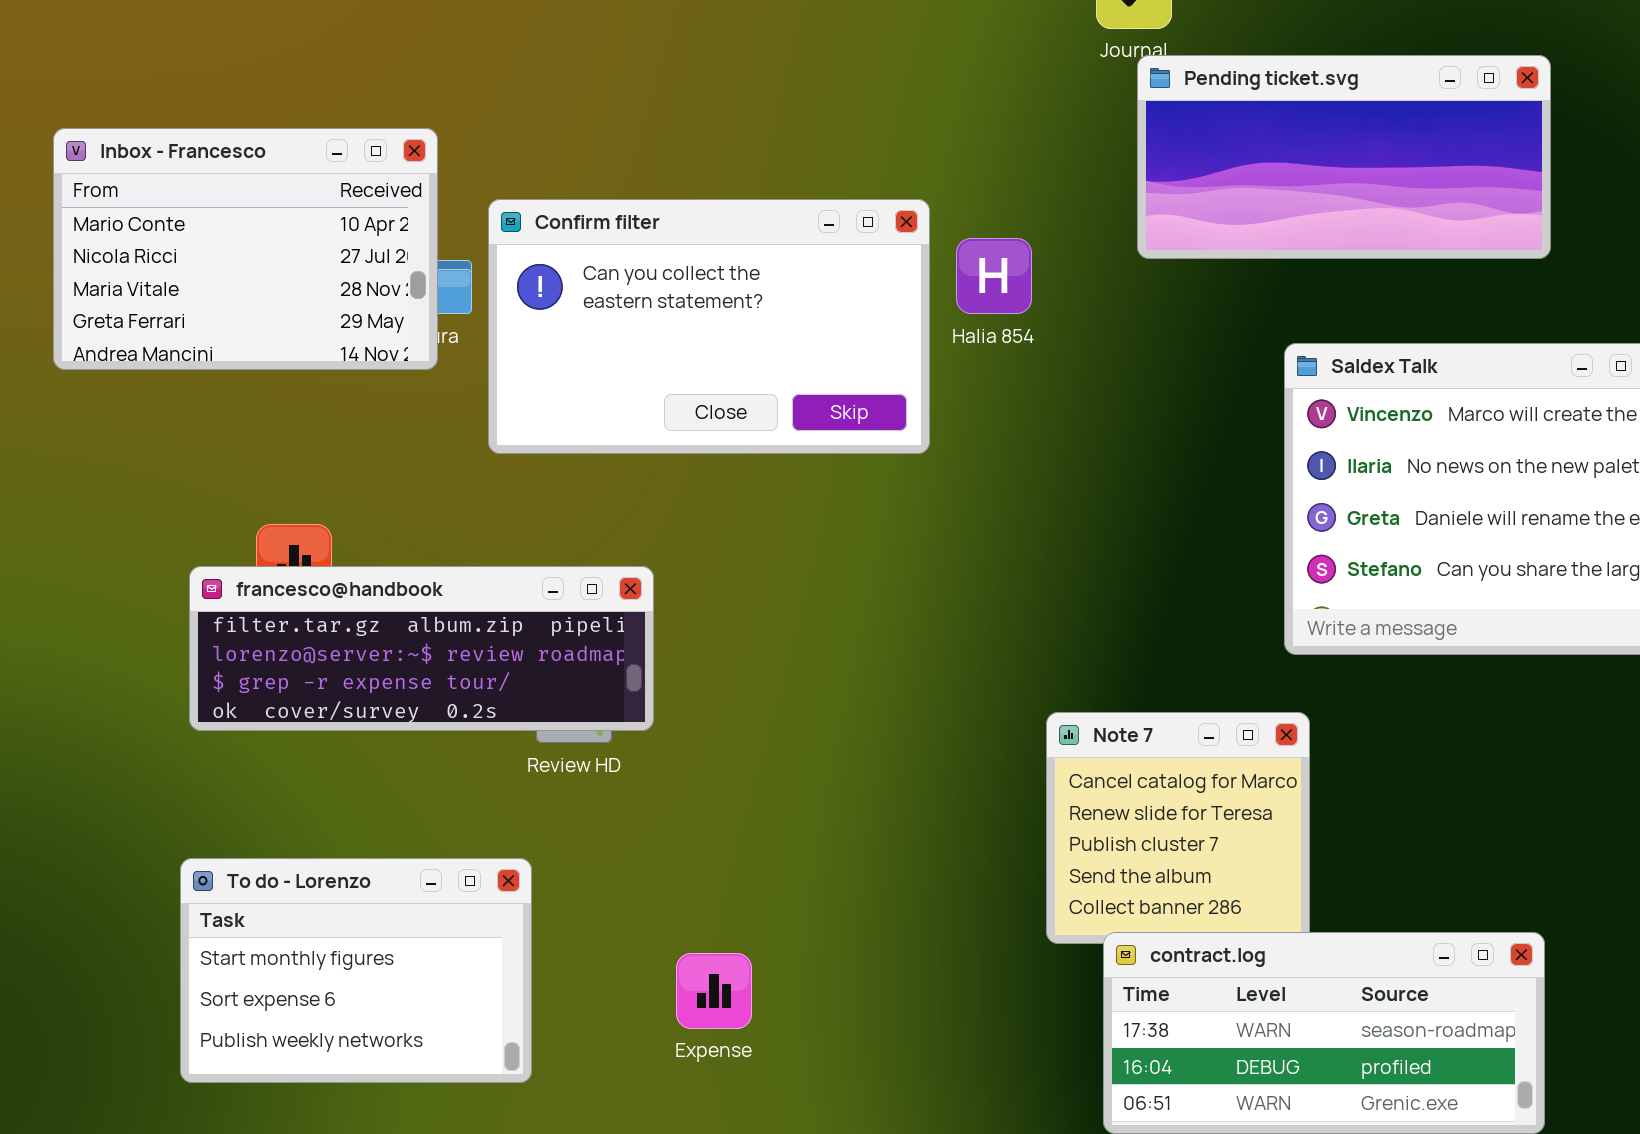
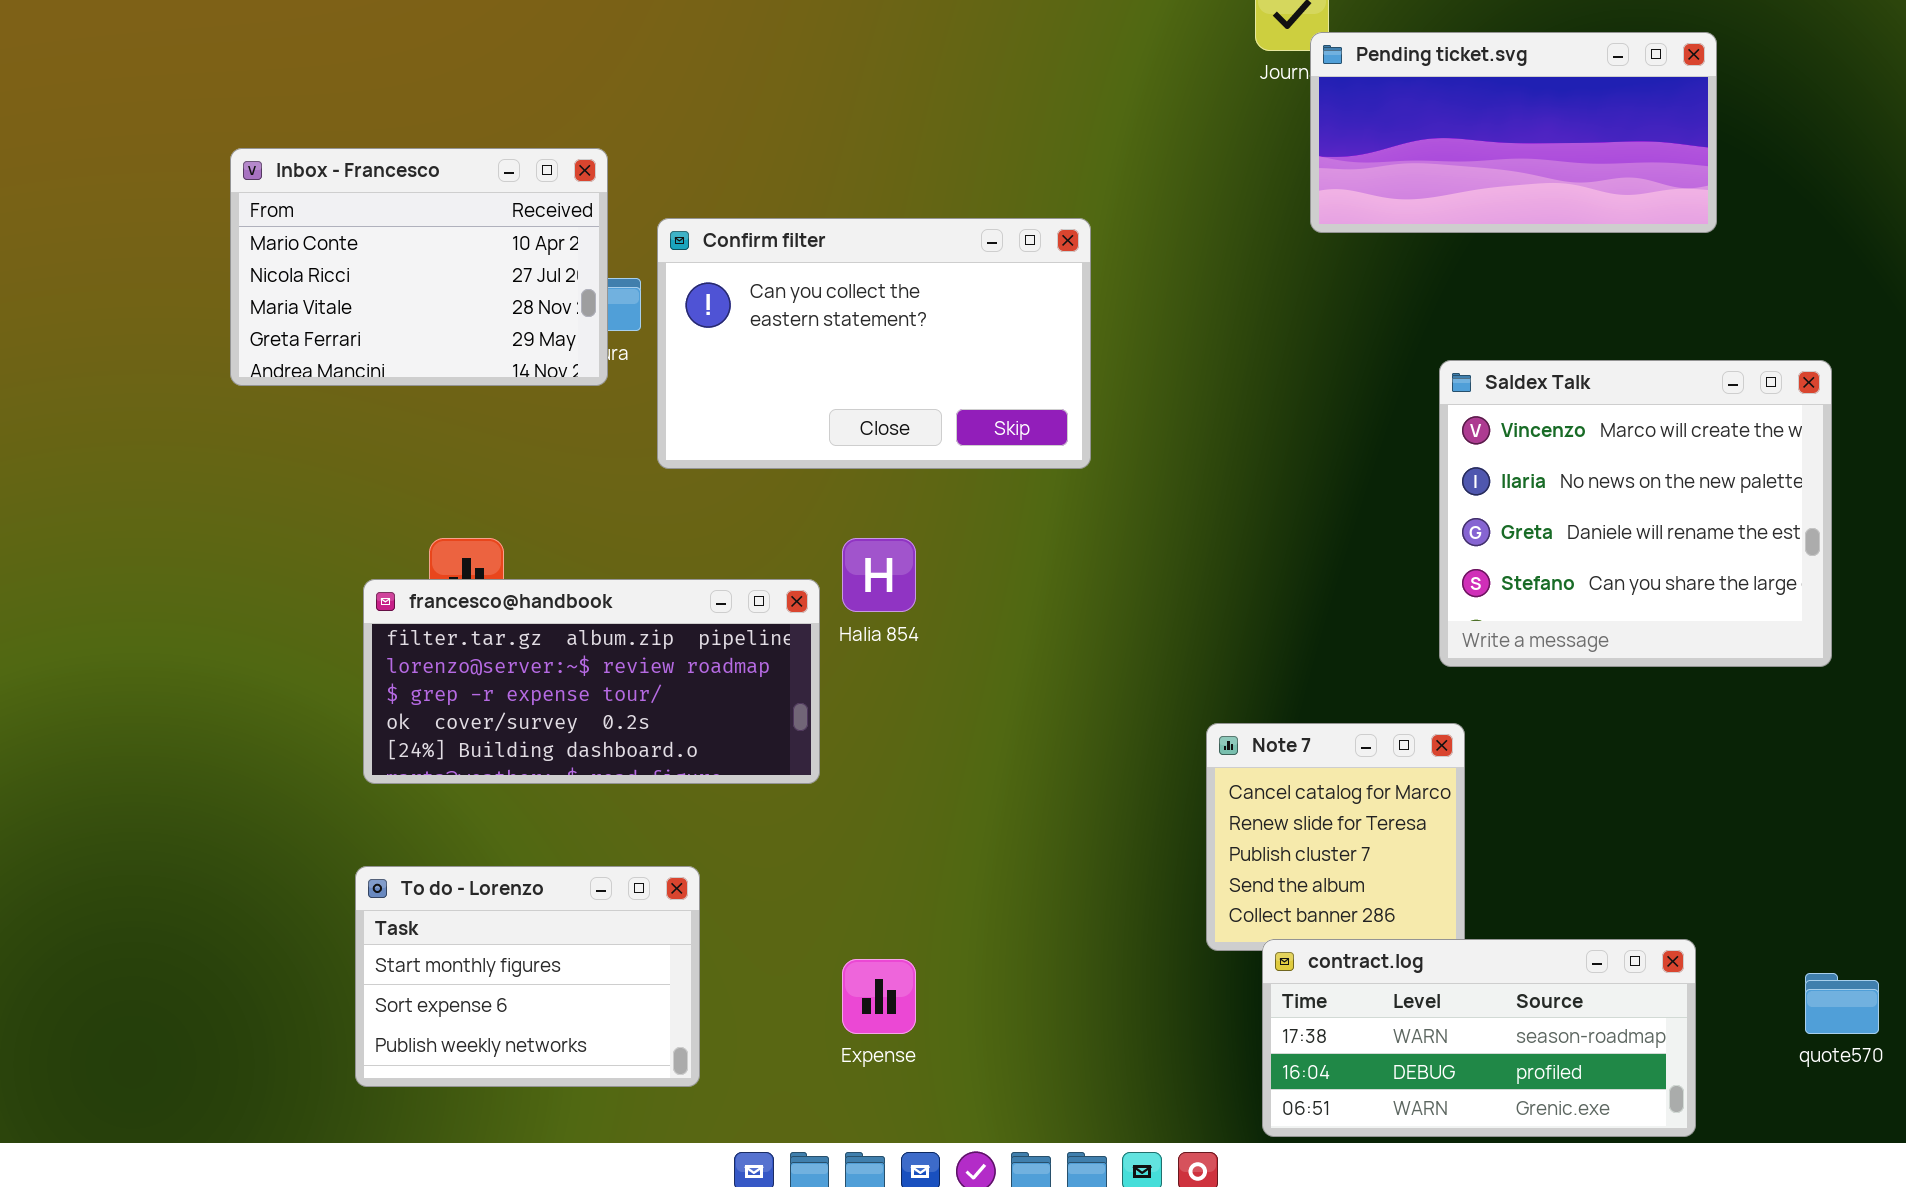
Pending ticket.svg: [1137,55,1551,259] -> [1310,32,1717,233], moved
Halia 854: [956,238,1032,314] -> [842,538,916,612], moved
francesco@handbook: [189,566,654,731] -> [363,579,820,784], resized

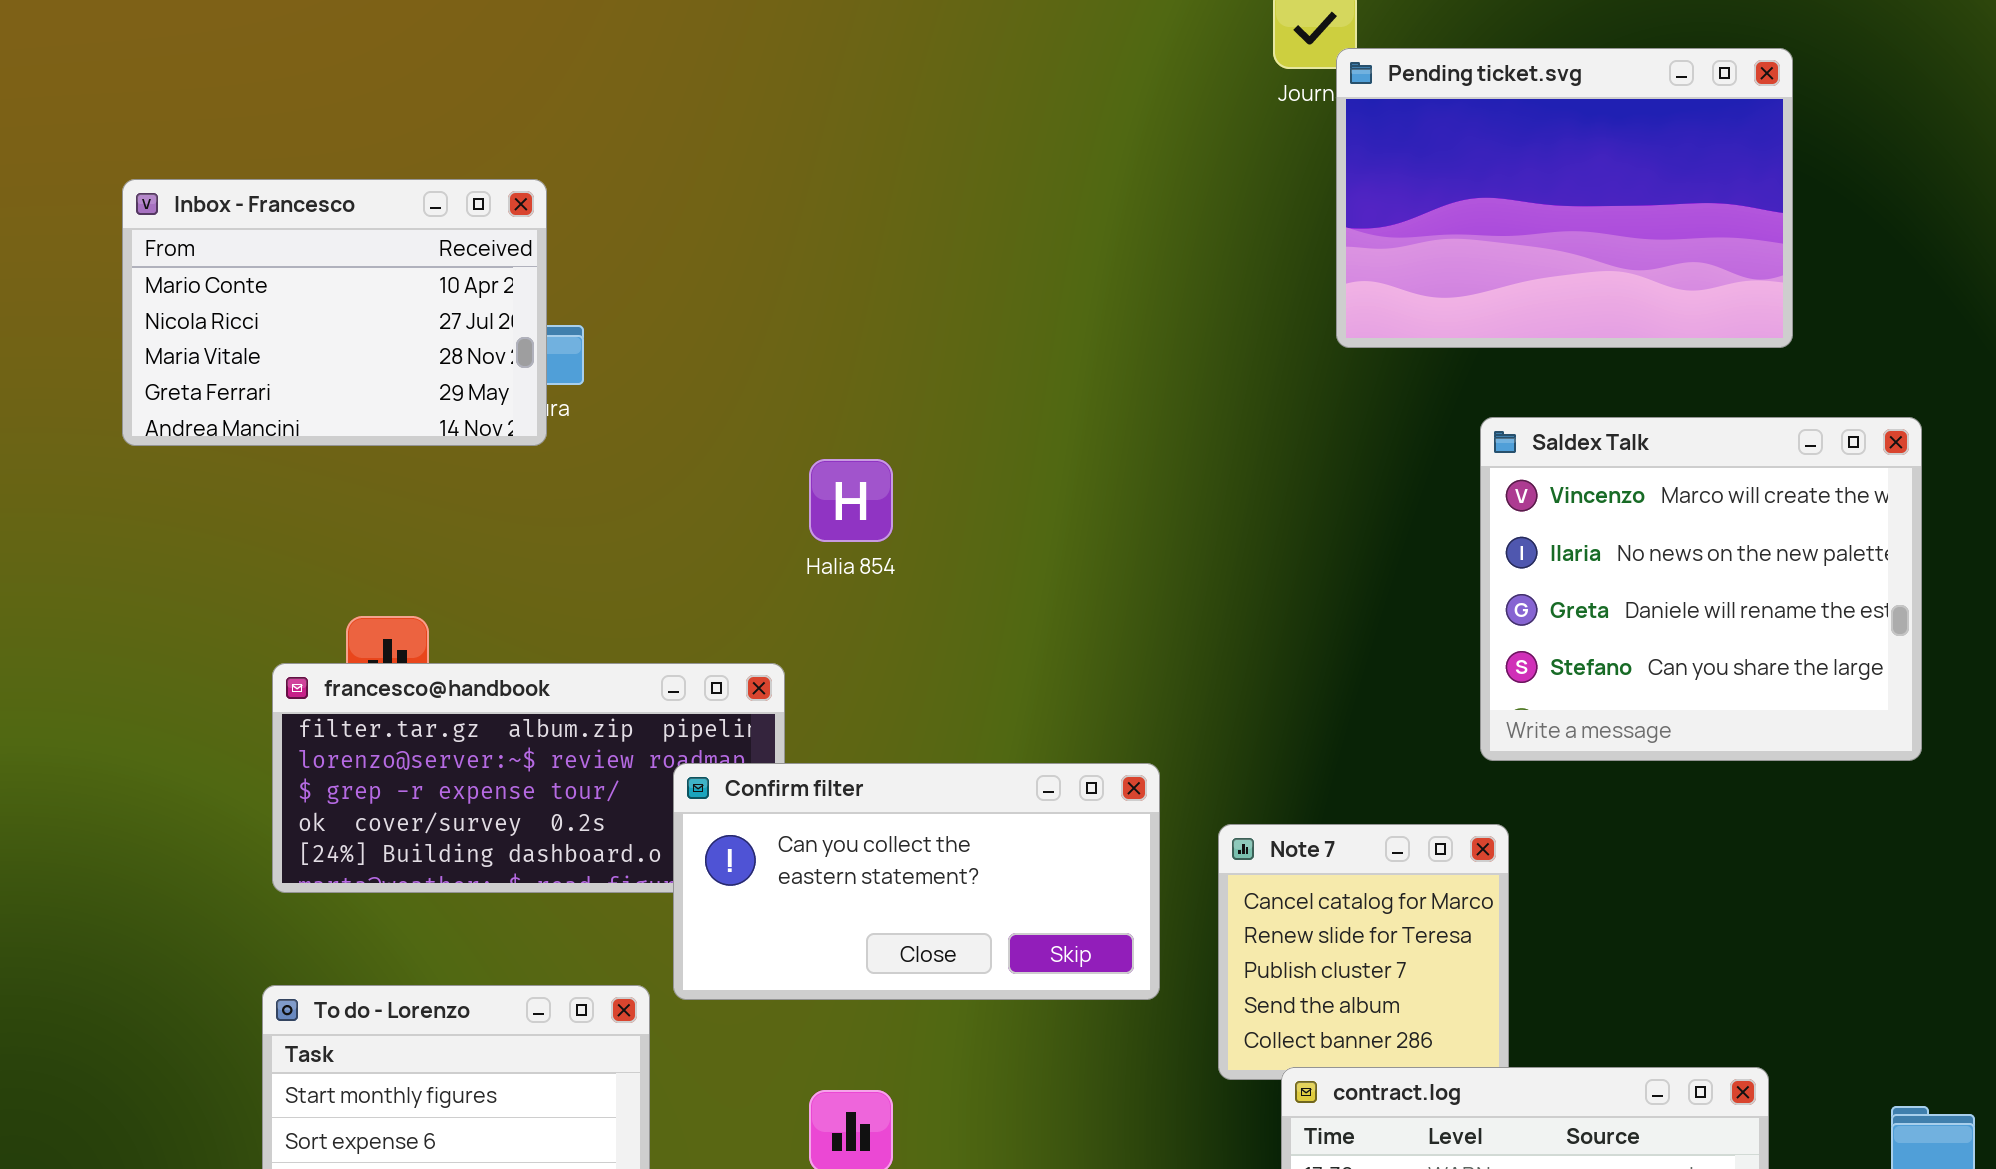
Pending ticket.svg: [1310,32,1717,233] -> [1336,48,1793,348], resized
Confirm filter: [657,218,1091,469] -> [673,763,1160,1000], moved, resized
Halia 854: [842,538,916,612] -> [809,459,893,542], moved

